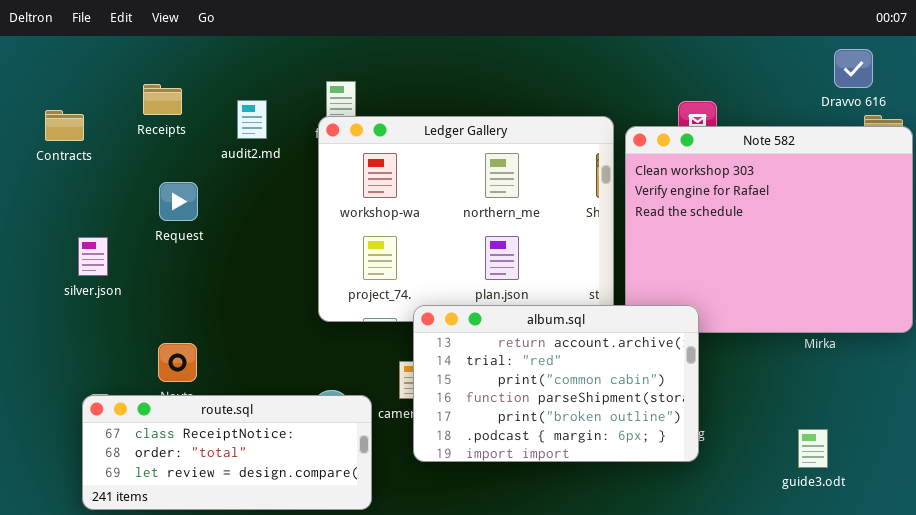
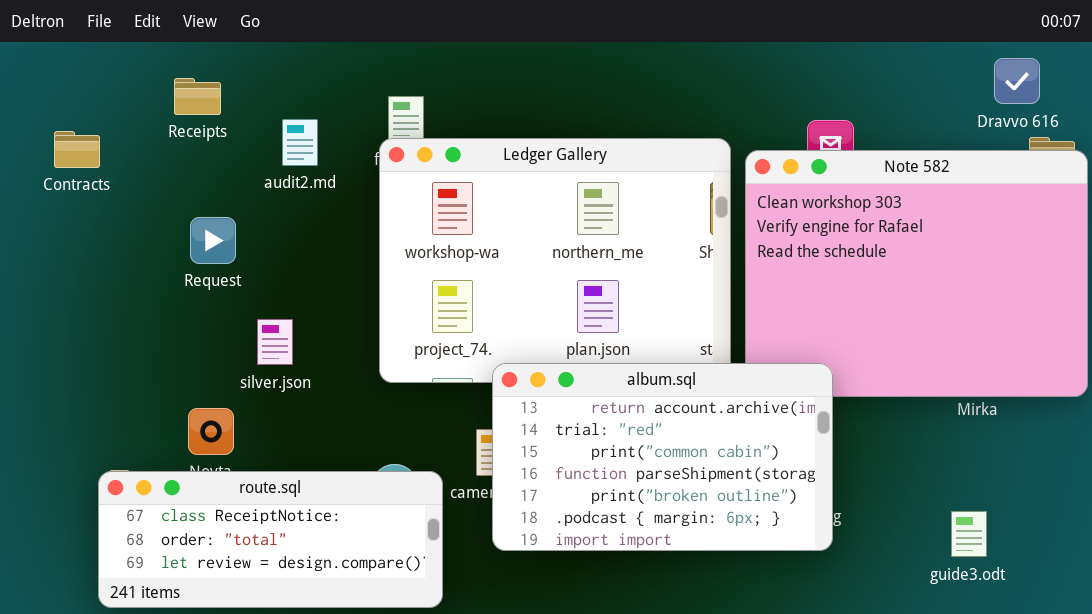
Receipts: [143,84,182,115] -> [174,78,221,115], moved
silver.json: [78,237,108,276] -> [257,319,293,365], moved

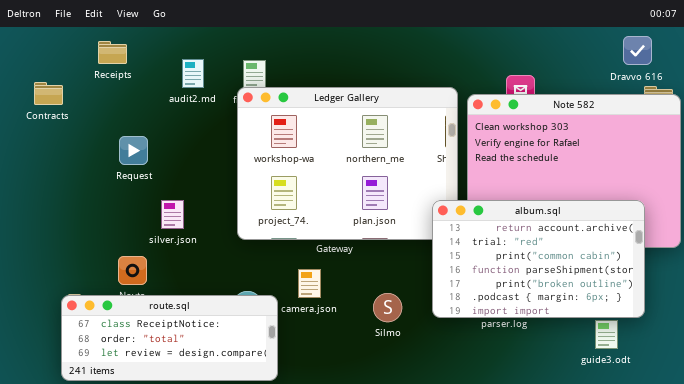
Receipts: [174,78,221,115] -> [98,41,127,64], moved
audit2.md: [282,119,318,166] -> [182,59,204,88], moved
album.sql: [492,363,833,551] -> [432,200,645,318], moved

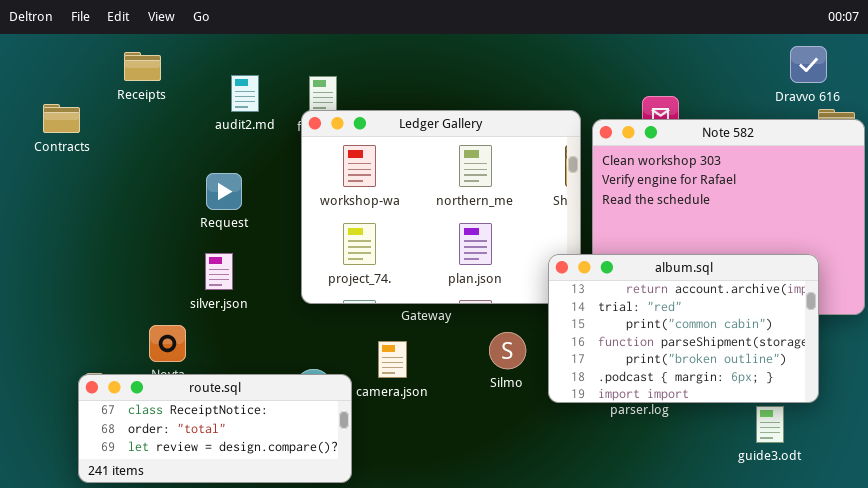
Request: [119,136,148,165] -> [206,173,242,210], moved
Silmo: [373,293,402,322] -> [489,332,526,369], moved

